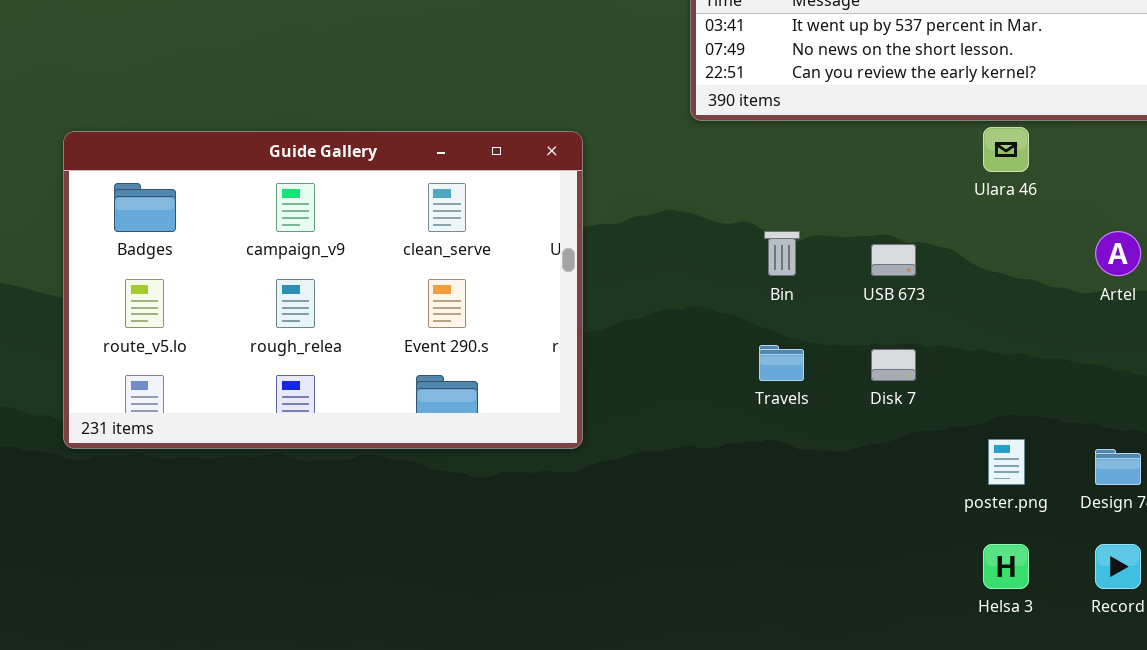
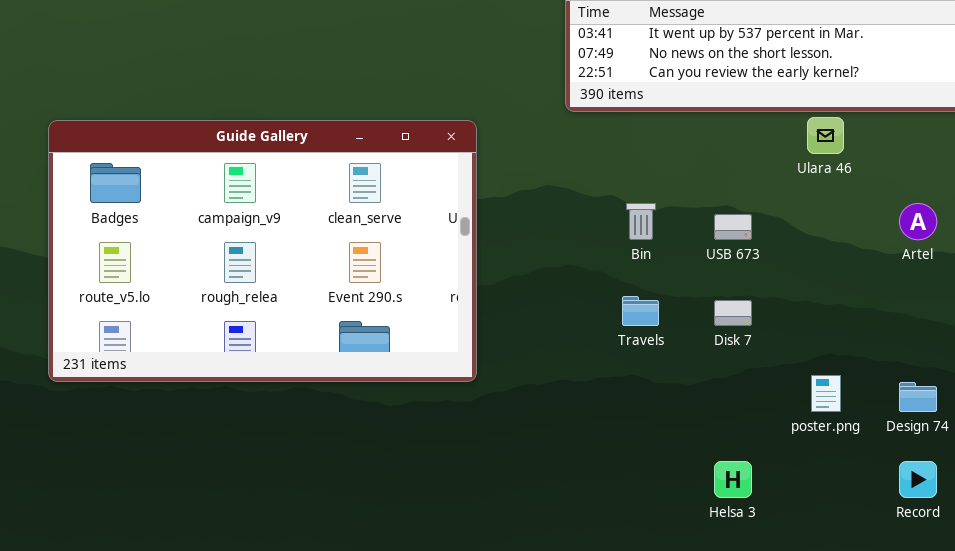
Helsa 3: [983,544,1029,589] -> [714,461,752,498], moved

